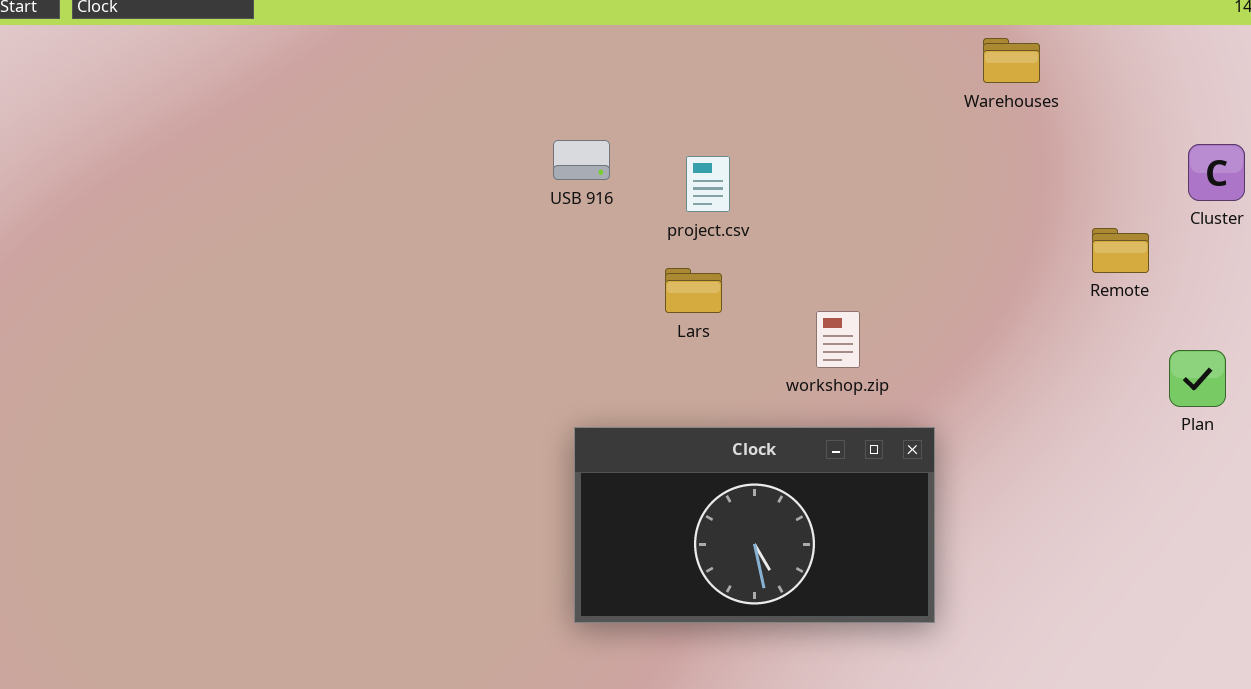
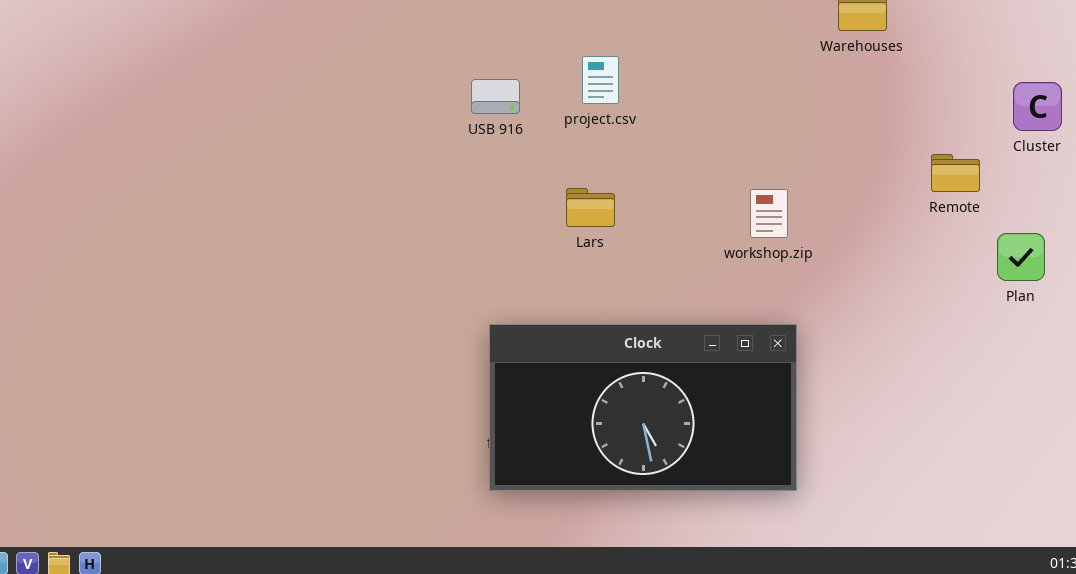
project.csv: [686,156,730,212] -> [582,56,619,104], moved
workshop.zip: [816,311,860,368] -> [750,189,788,238], moved
Plan: [1169,350,1226,407] -> [997,233,1045,281], moved

